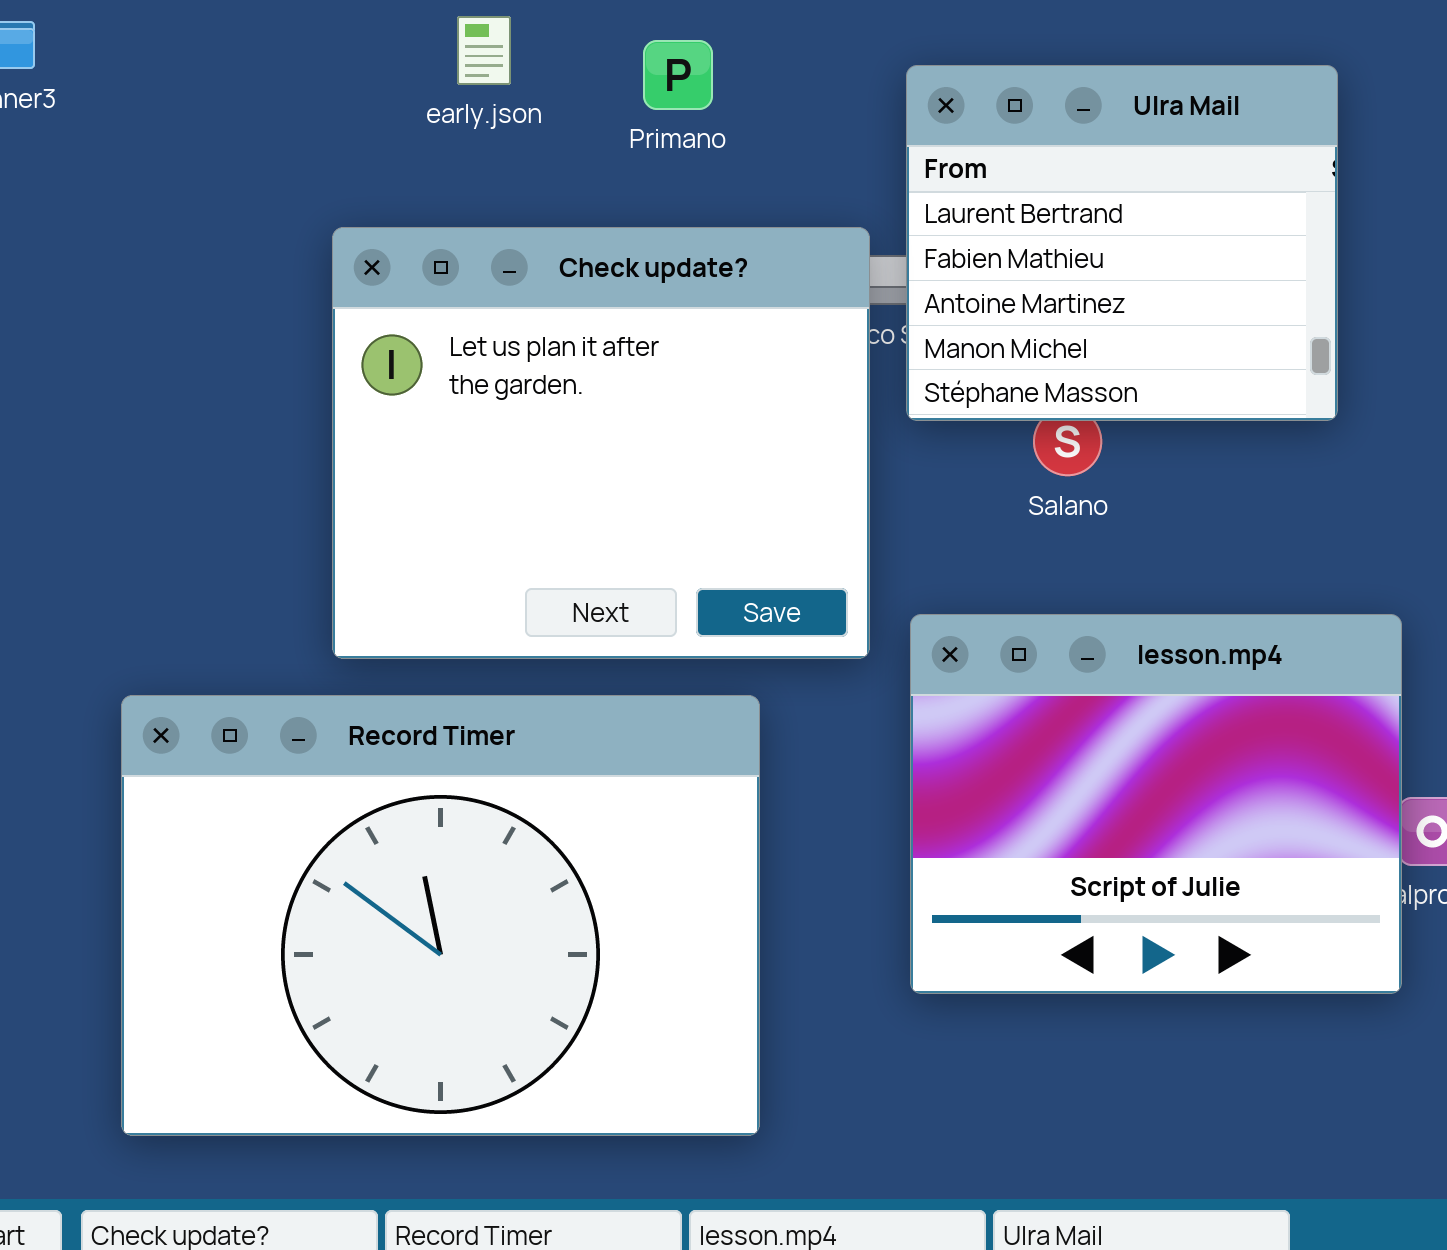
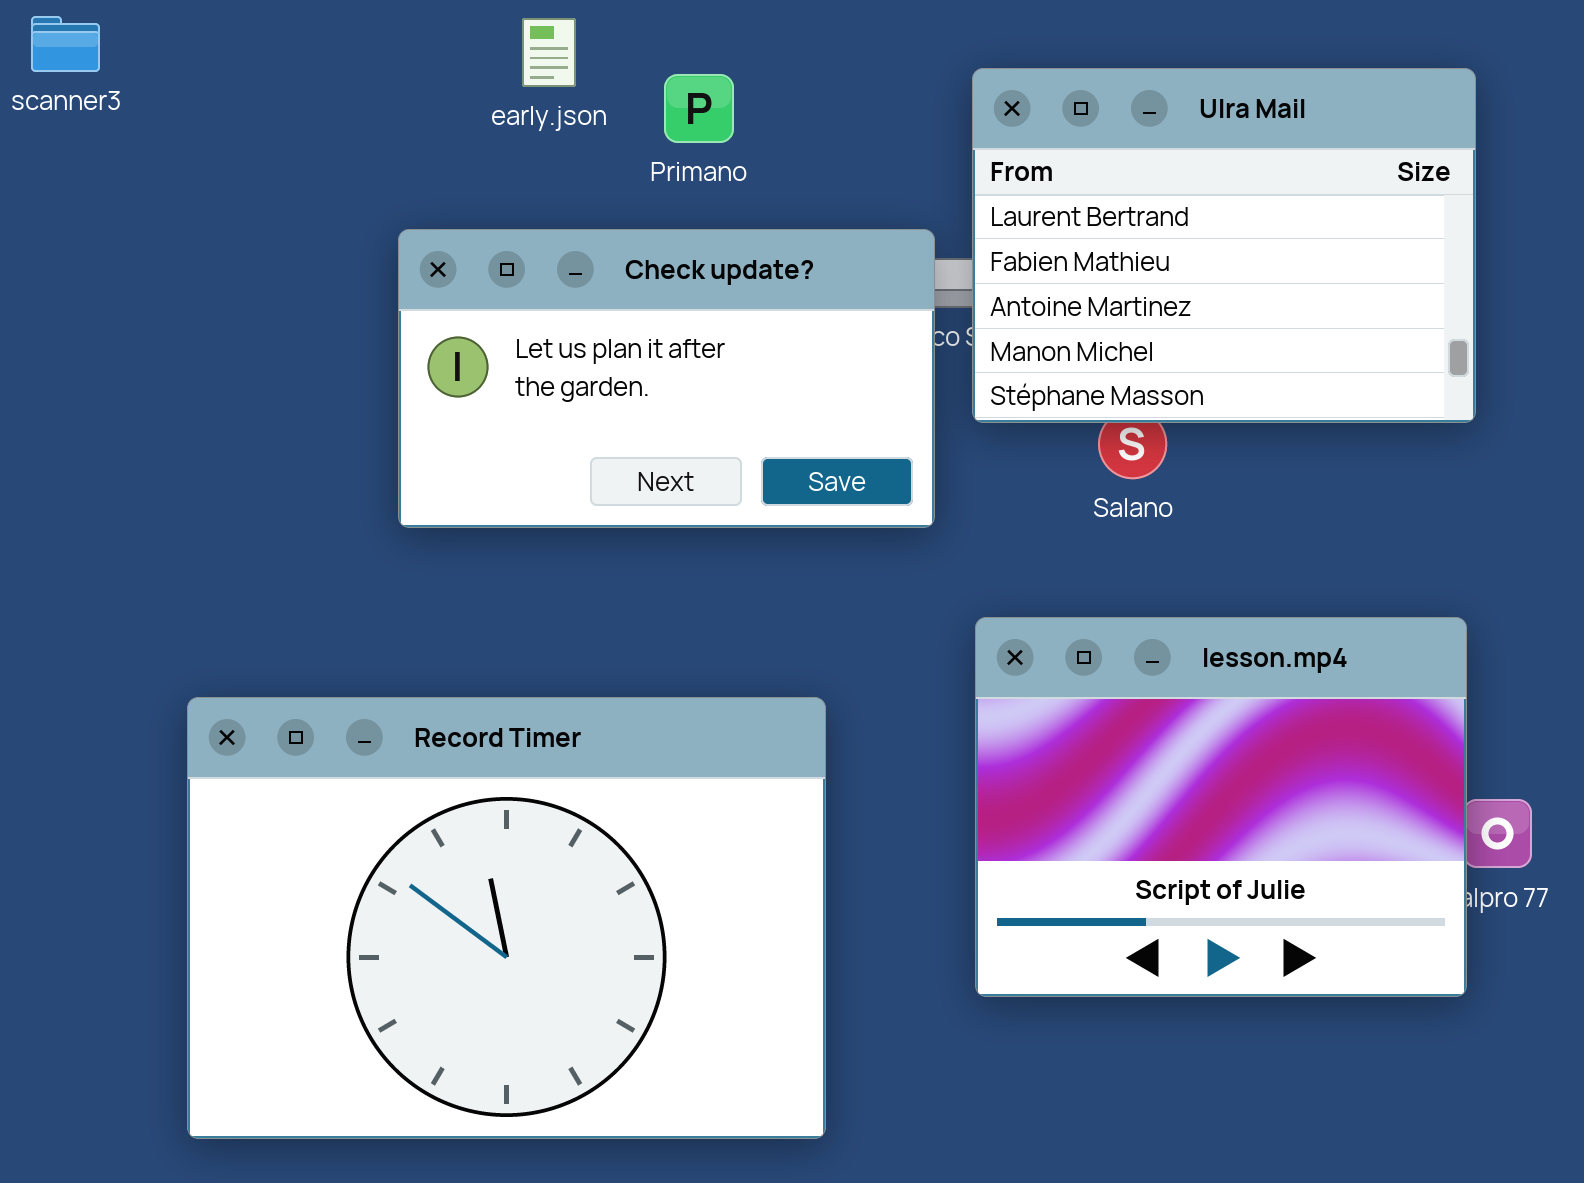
Primano: [643,40,713,110] -> [664,74,734,143], moved
Ulra Mail: [906,65,1338,421] -> [972,68,1476,423], resized
Check update?: [332,227,870,659] -> [398,229,935,528], resized

